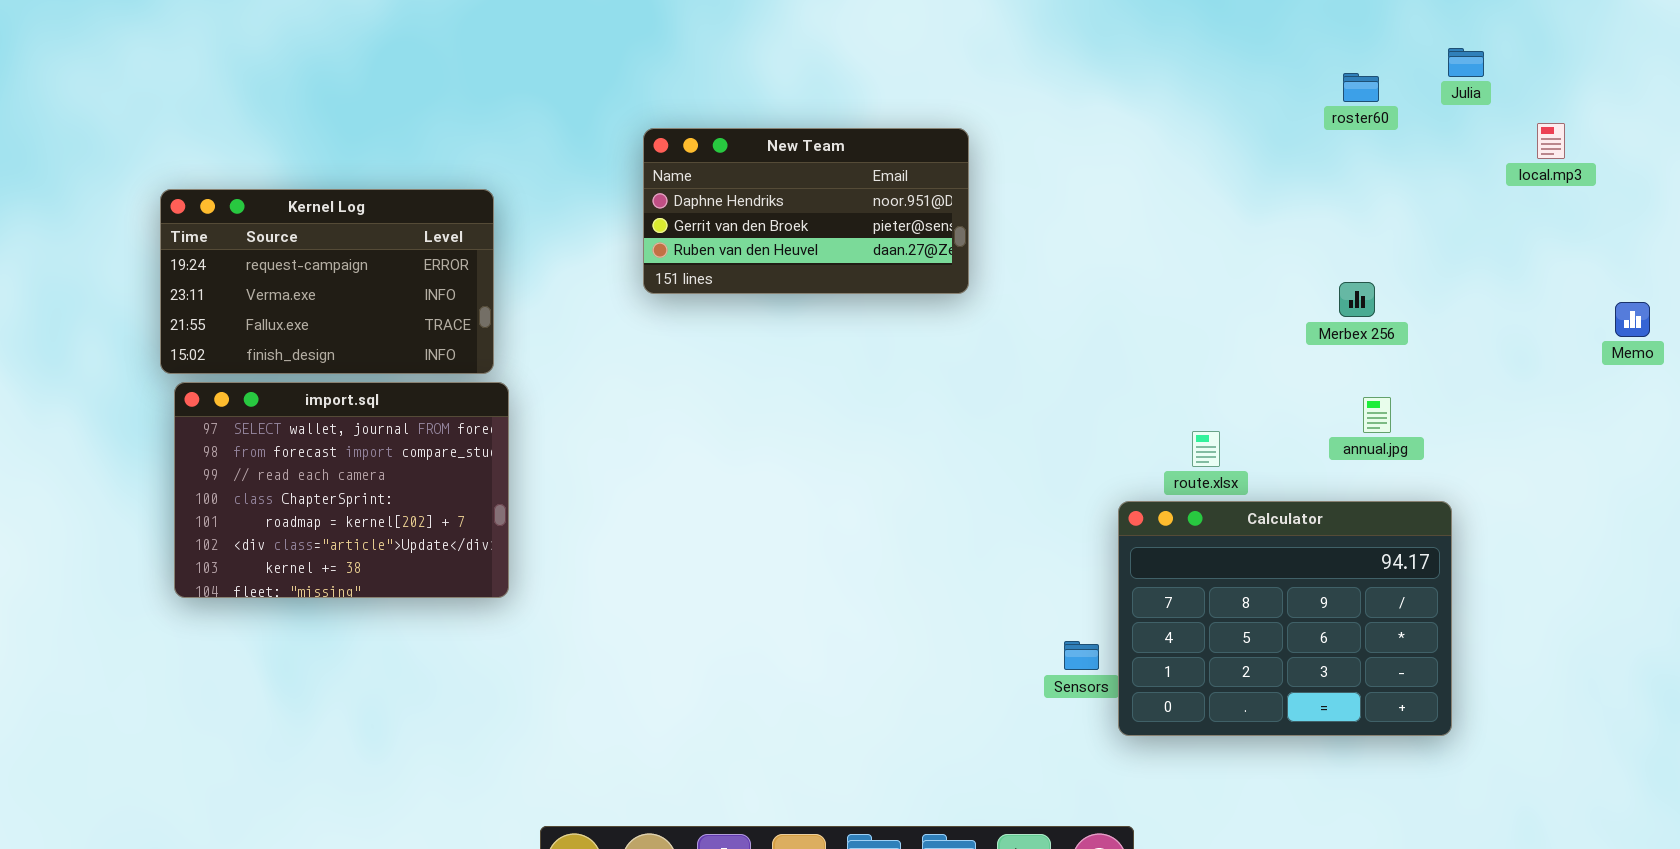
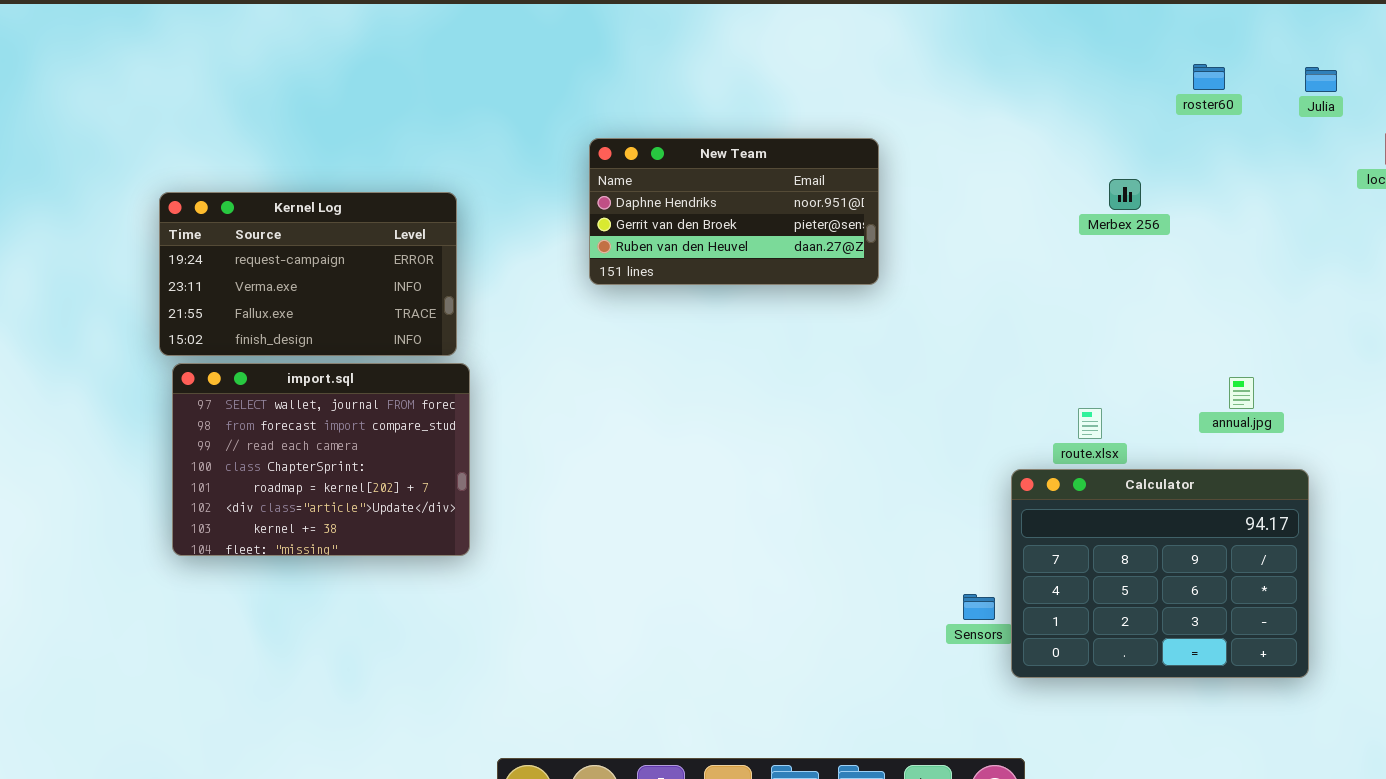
roster60: [1343,73,1379,102] -> [1193,64,1225,90], moved
Merbex 256: [1339,282,1375,317] -> [1109,179,1141,210], moved

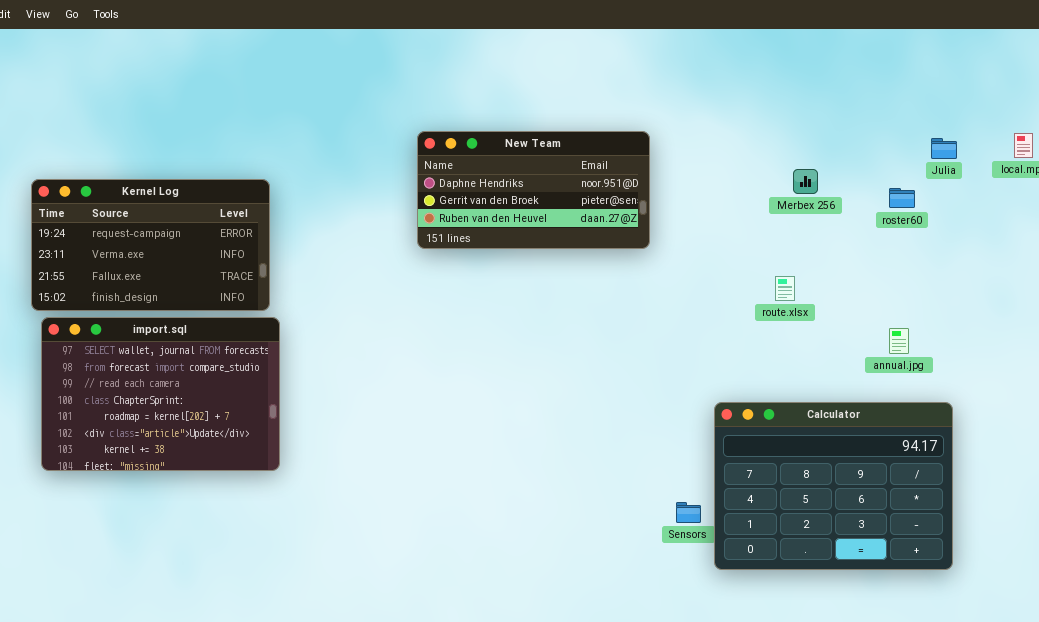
roster60: [1193,64,1225,90] -> [889,188,915,208], moved
Julia: [1305,67,1337,92] -> [931,138,957,159], moved
New Team: [589,138,879,285] -> [417,131,650,249], moved
route.xlsx: [1078,408,1102,439] -> [775,276,795,301], moved

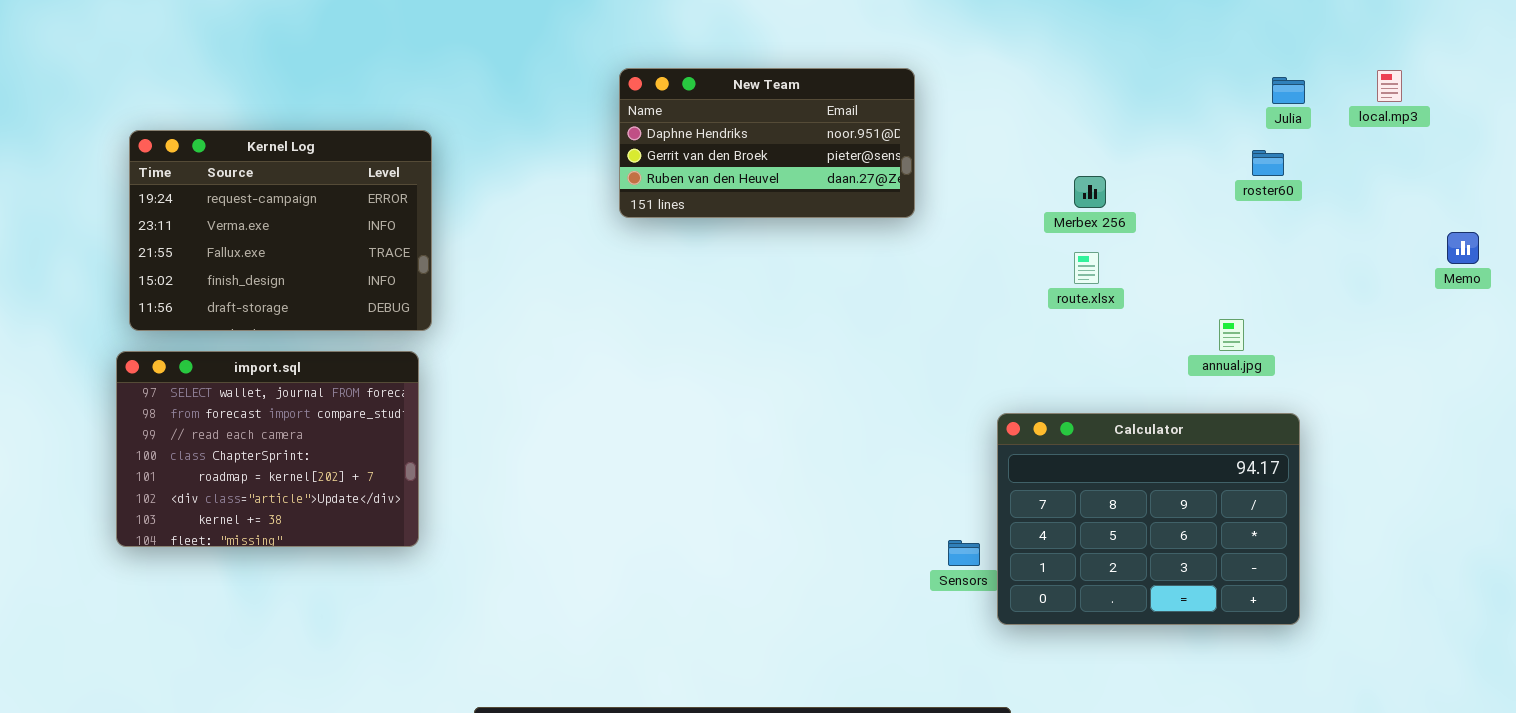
Merbex 256: [793,169,818,194] -> [1074,176,1106,208], moved
Kernel Log: [31,179,270,311] -> [129,130,432,331], resized
roster60: [889,188,915,208] -> [1252,150,1284,176], moved
import.sql: [41,317,280,471] -> [116,351,419,547], moved

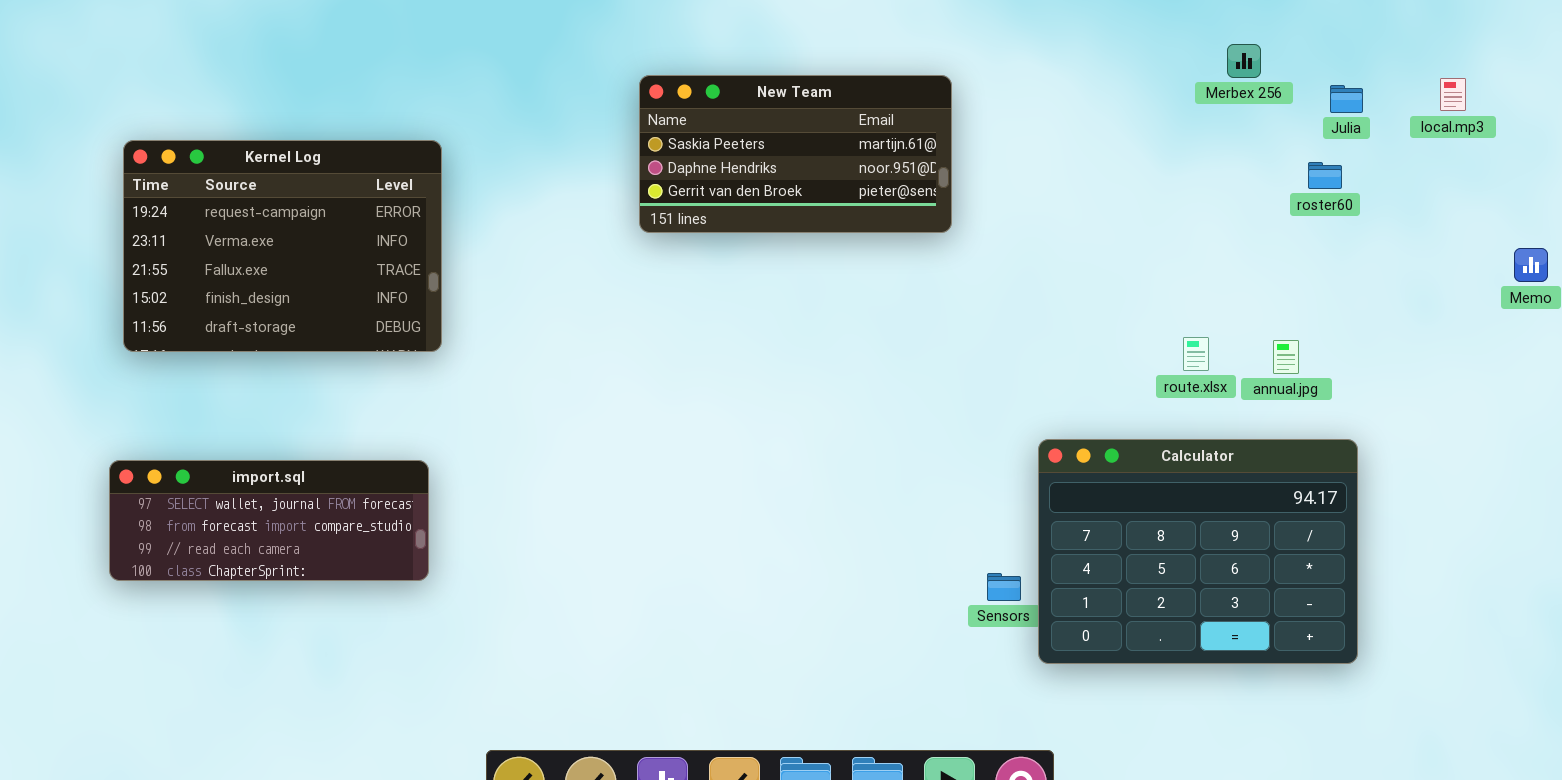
New Team: [619,68,915,218] -> [639,75,952,233], scrolled up 1 row
Merbex 256: [1074,176,1106,208] -> [1227,44,1261,78], moved
route.xlsx: [1074,252,1099,284] -> [1183,337,1209,371], moved
import.sql: [116,351,419,547] -> [109,460,429,581], resized

